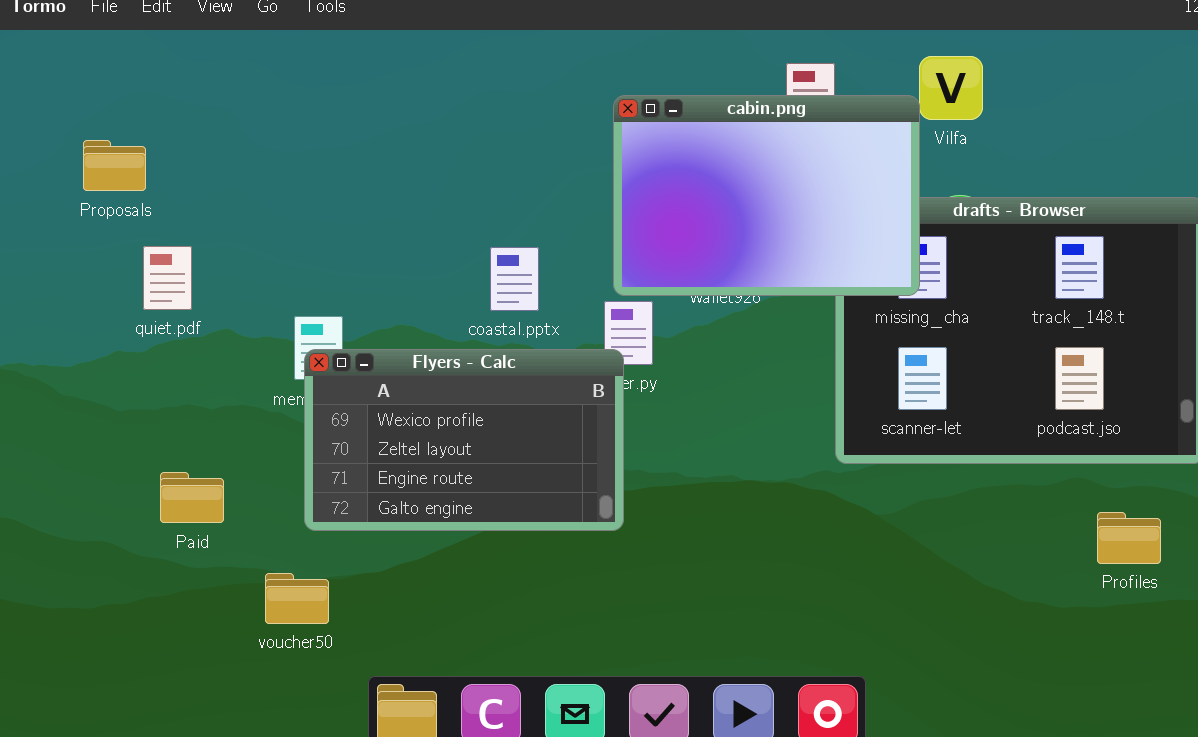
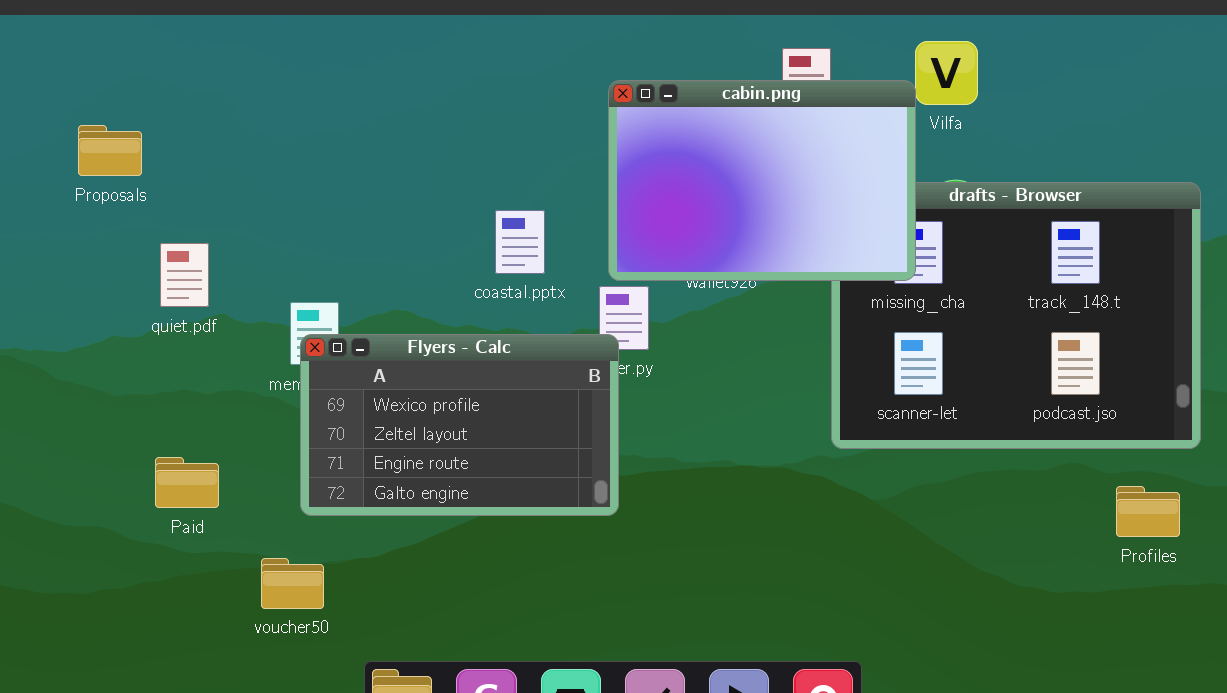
quiet.pdf: [143,246,192,310] -> [160,243,209,307], moved
coastal.pptx: [490,247,539,311] -> [495,210,545,274], moved
Profiles: [1097,512,1161,564] -> [1116,486,1180,537], moved

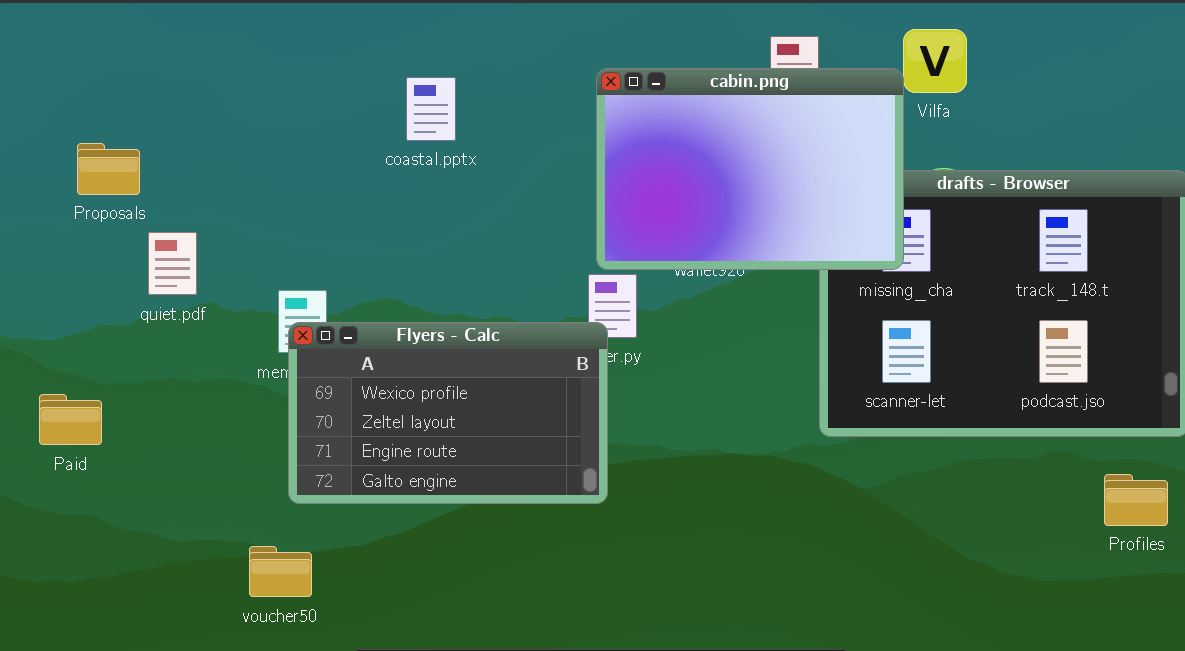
Proposals: [78,125,142,176] -> [77,143,140,195], moved
coastal.pptx: [495,210,545,274] -> [406,77,456,141], moved
Paid: [155,457,219,508] -> [39,394,102,445], moved

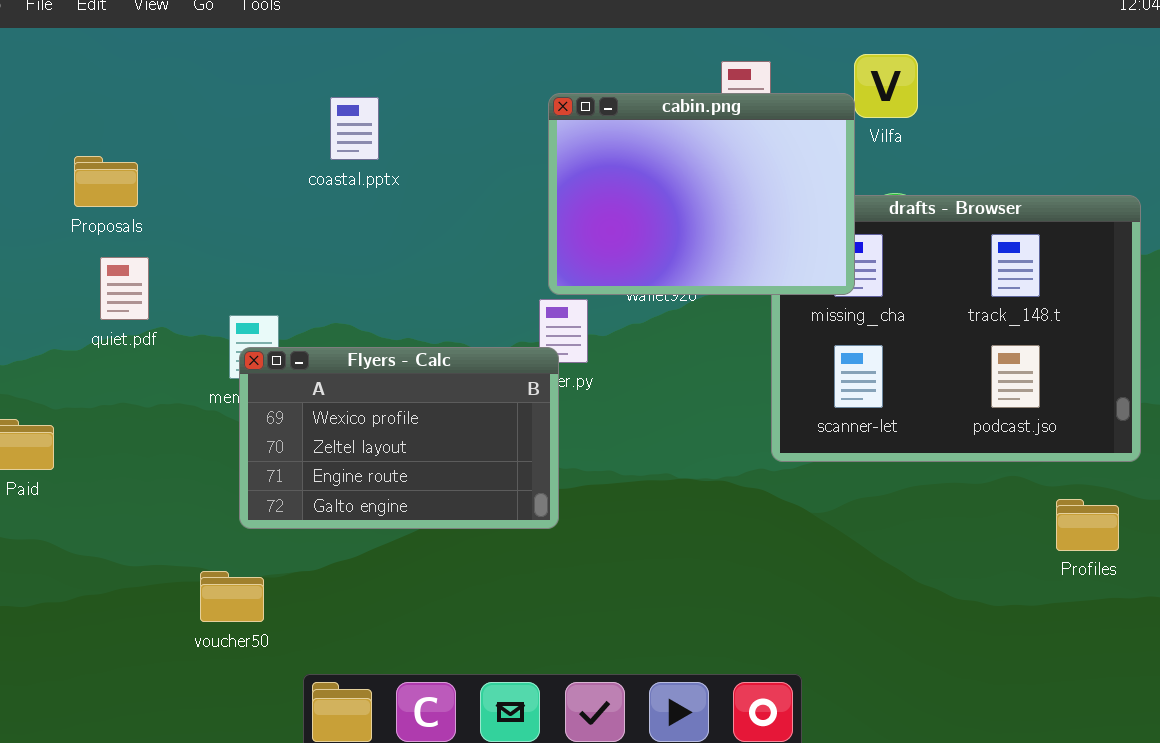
coastal.pptx: [406,77,456,141] -> [330,97,379,160], moved
Proposals: [77,143,140,195] -> [74,156,138,207], moved

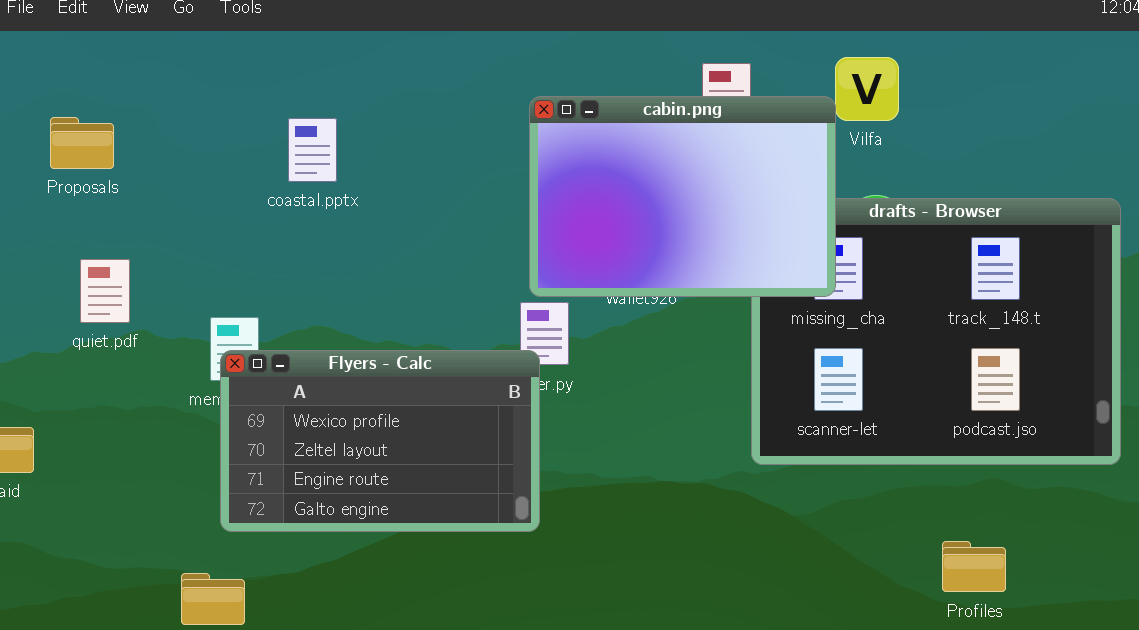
coastal.pptx: [330,97,379,160] -> [288,118,337,182], moved
Proposals: [74,156,138,207] -> [50,117,114,169], moved
Profiles: [1056,499,1119,551] -> [942,541,1006,592], moved

